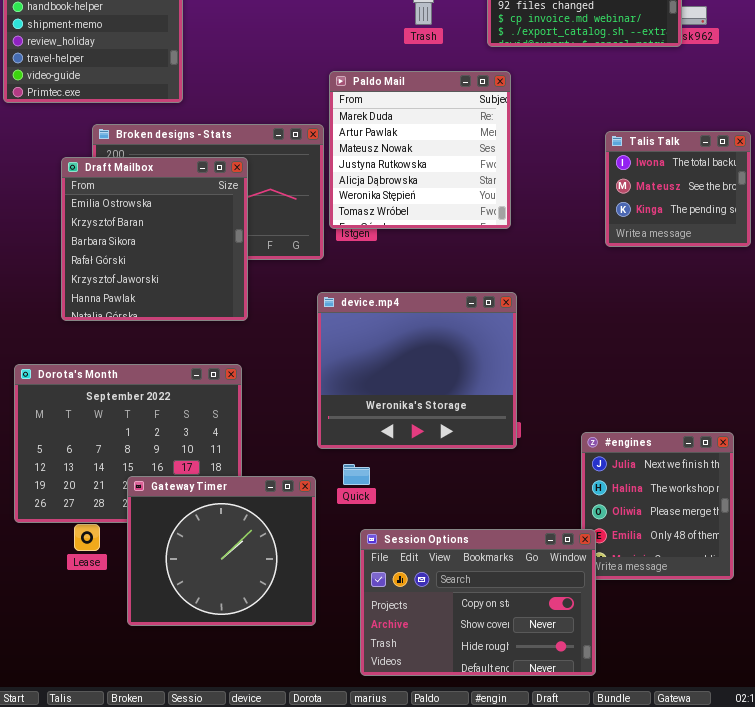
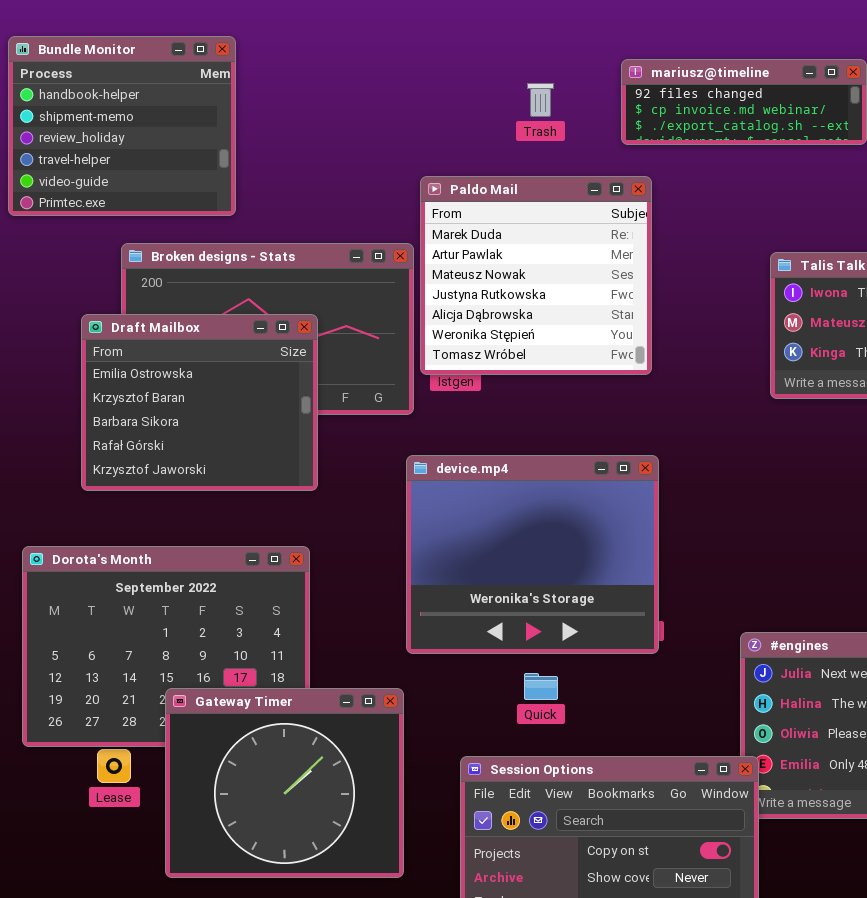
Draft Mailbox: [61,157,248,321] -> [81,314,318,491], resized
Quick: [343,464,370,485] -> [524,673,558,700], moved

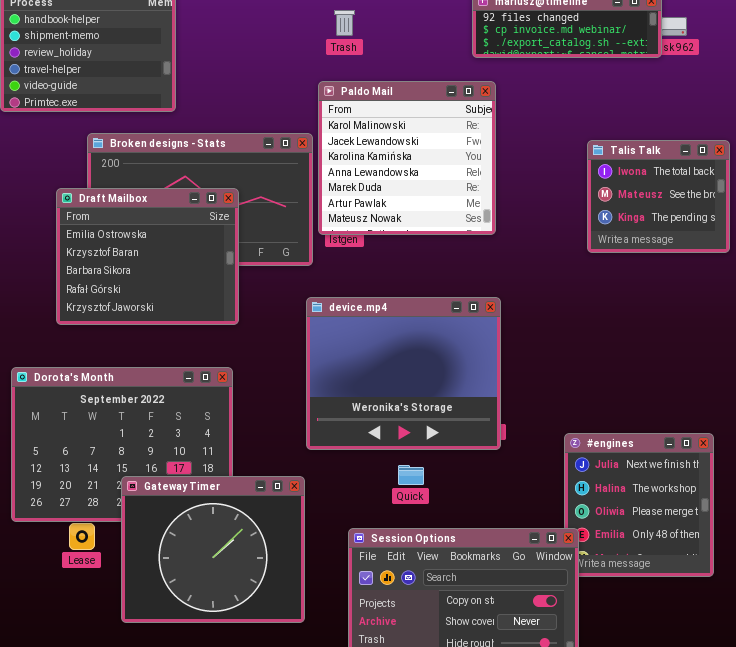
Trash: [527,83,554,117] -> [334,10,355,36], moved
Paldo Mail: [420,176,652,375] -> [318,81,496,235], scrolled up 4 rows

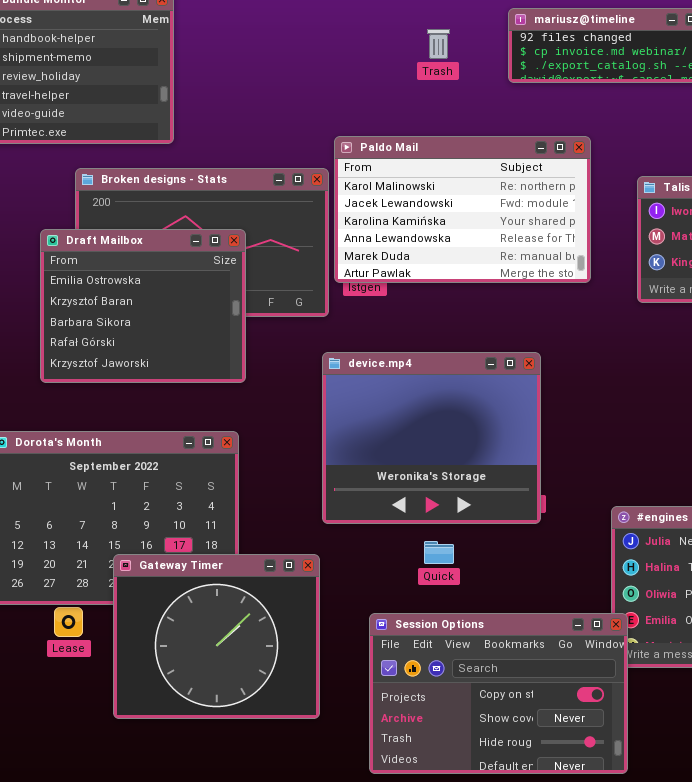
Trash: [334,10,355,36] -> [427,29,450,59], moved
Paldo Mail: [318,81,496,235] -> [334,136,591,283], resized

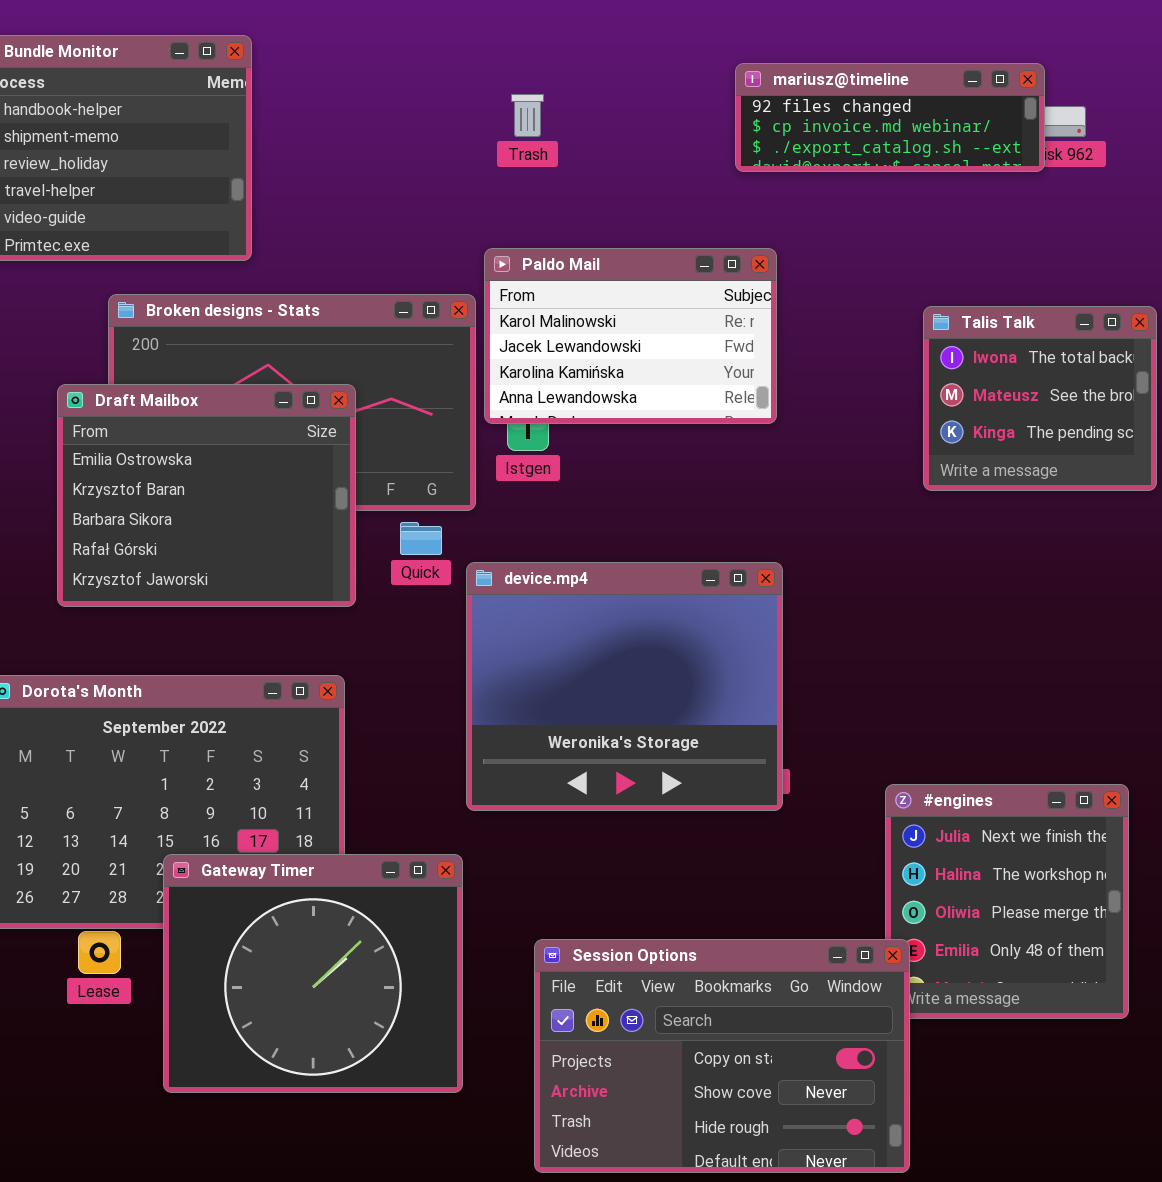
Trash: [427,29,450,59] -> [511,94,544,137], moved
Paldo Mail: [334,136,591,283] -> [484,248,777,424], resized
Quick: [424,541,454,564] -> [400,522,442,555], moved

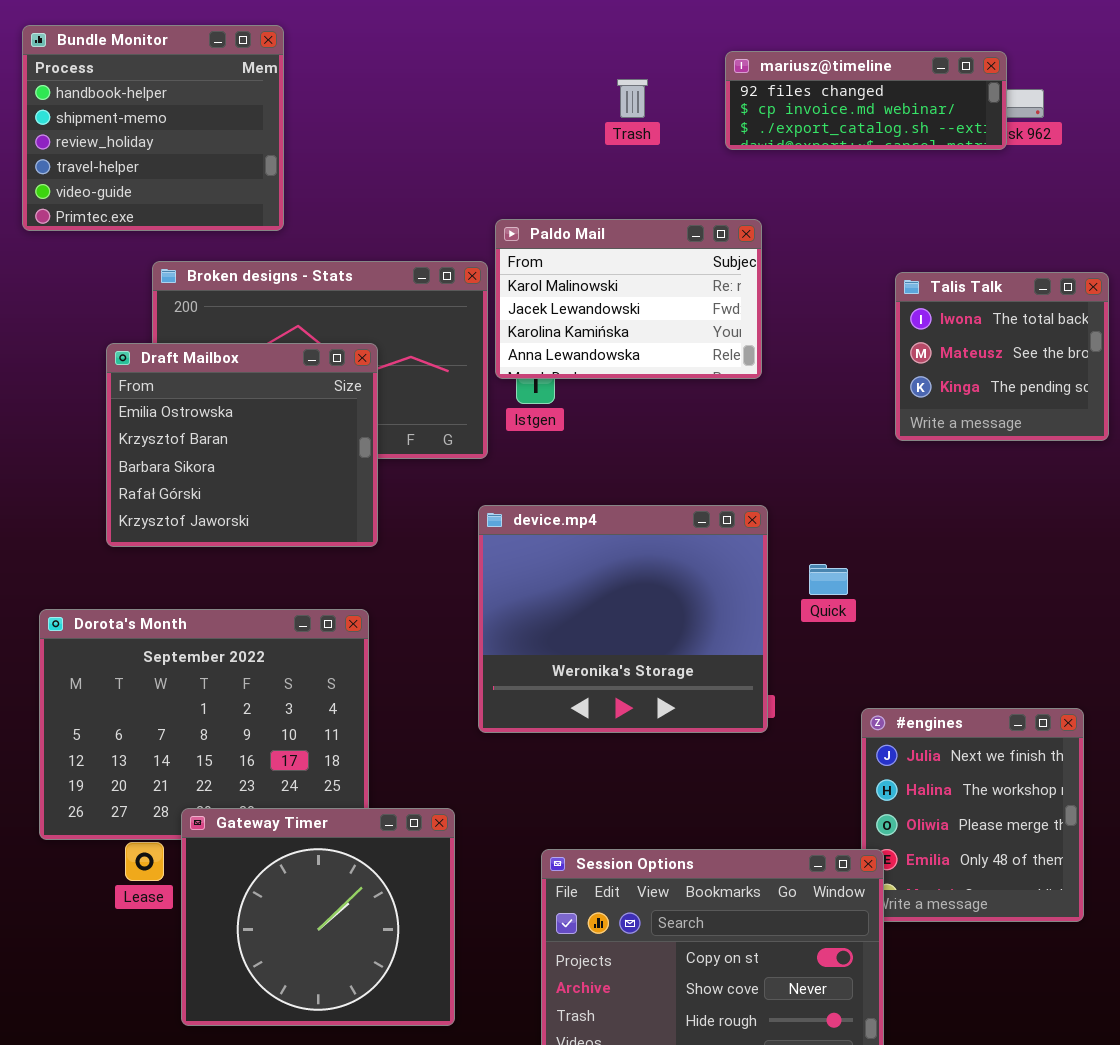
Trash: [511,94,544,137] -> [617,79,648,118], moved
Quick: [400,522,442,555] -> [809,564,848,595], moved
Gateway Timer: [163,854,463,1093] -> [181,808,455,1026], moved

